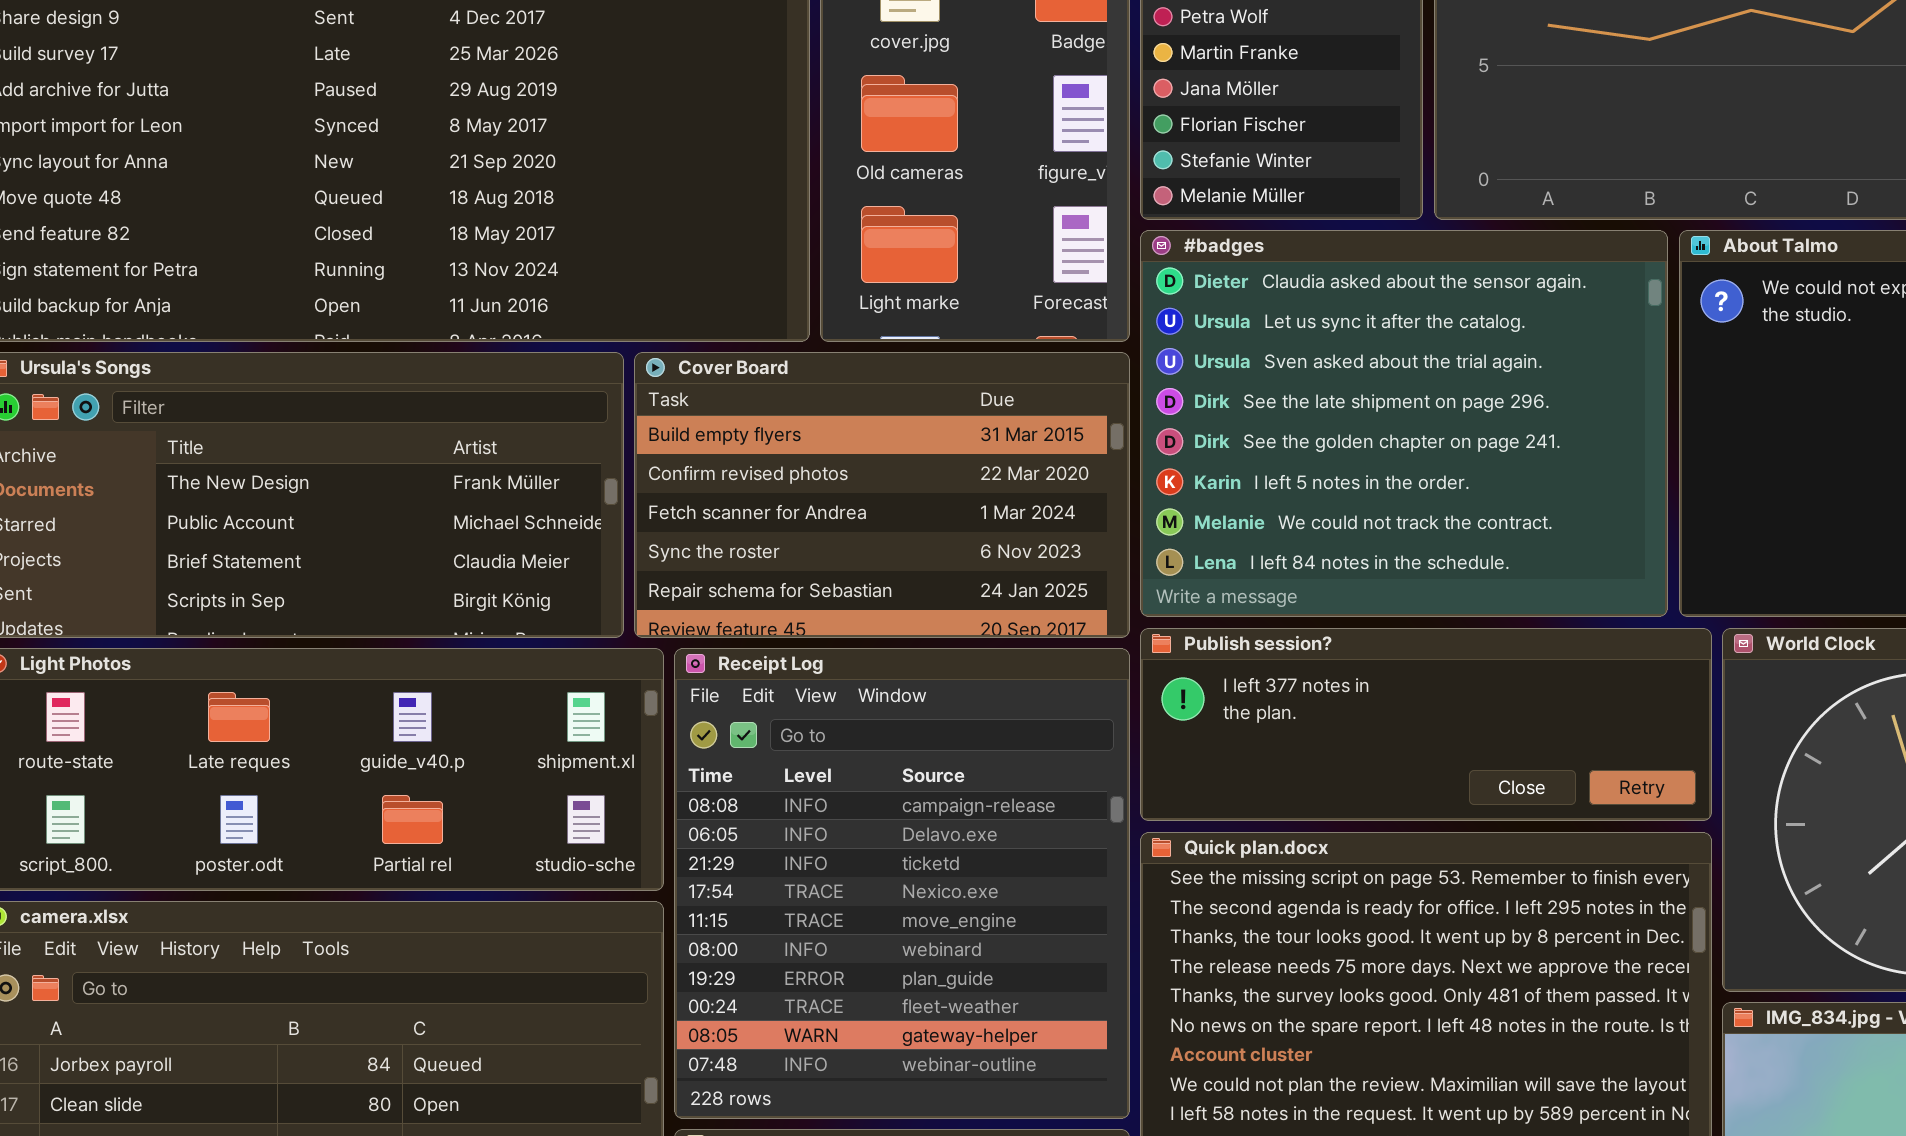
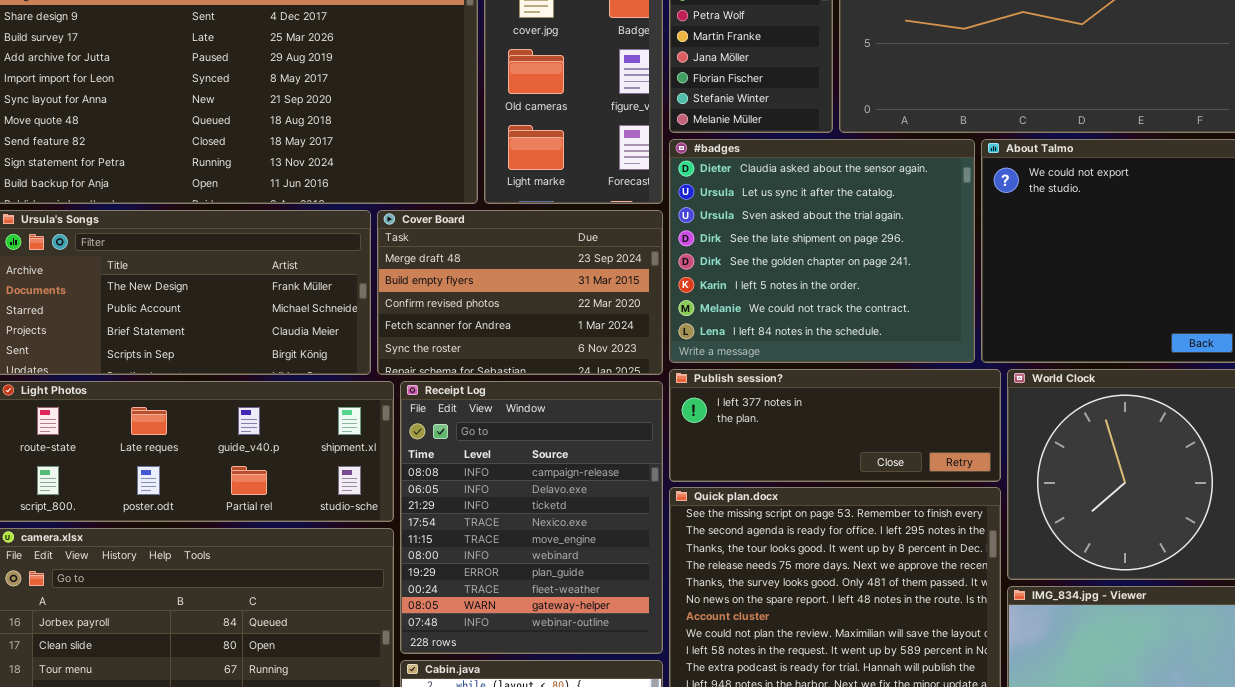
Cover Board: [634,352,1130,638] -> [377,210,663,375], scrolled up 1 row

